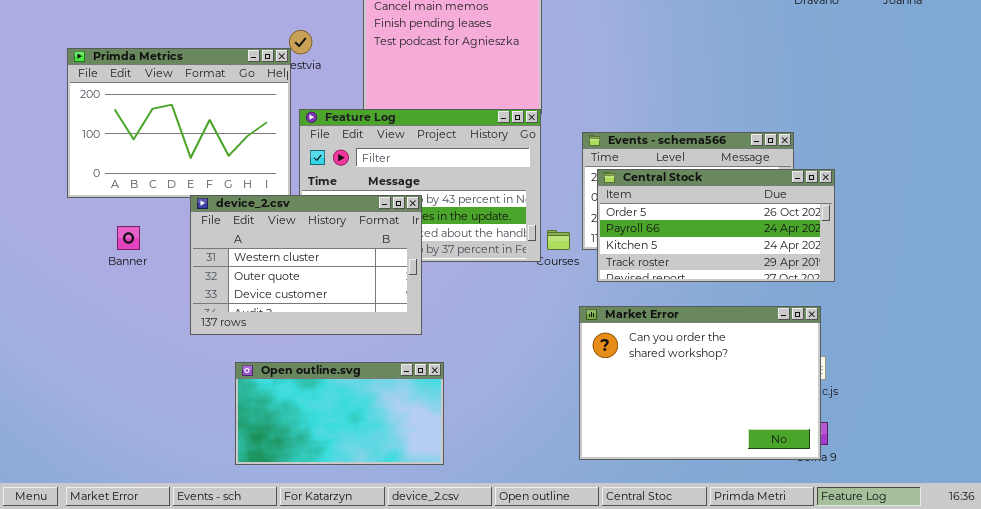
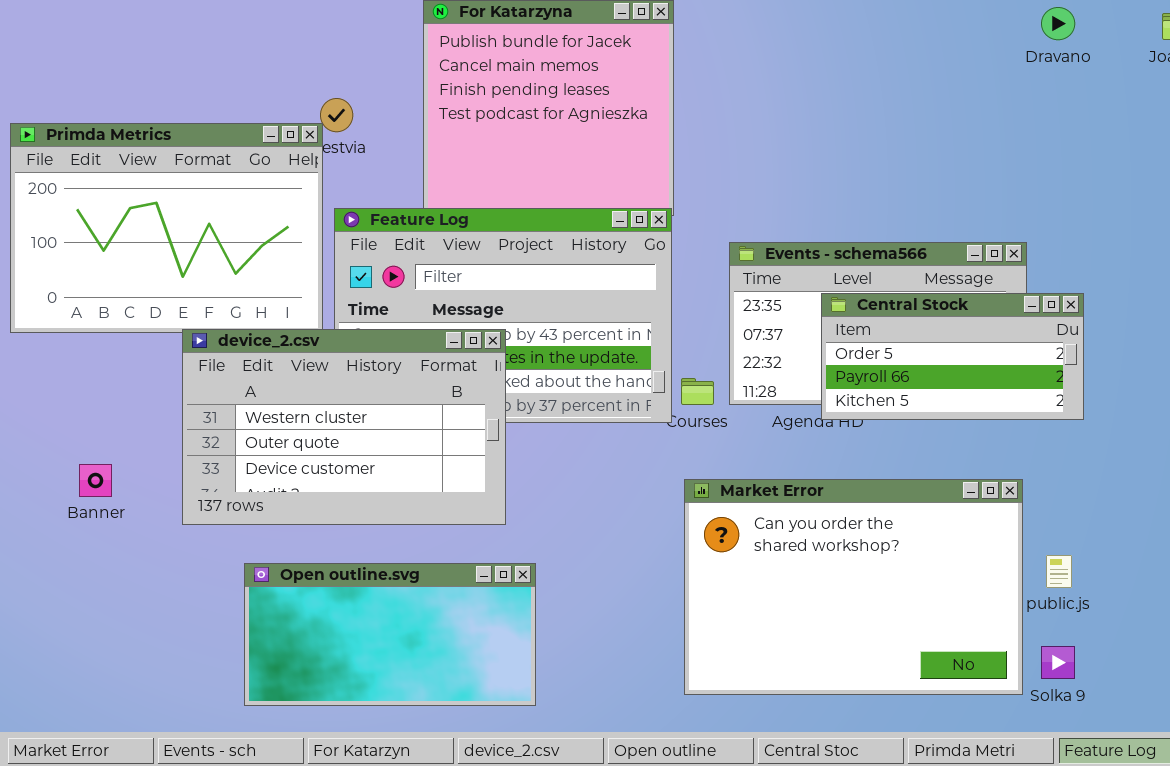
Central Stock: [597,169,835,282] -> [821,293,1084,420], resized
Banner: [117,226,140,250] -> [79,464,112,497], moved
Market Error: [579,306,821,460] -> [684,479,1023,695], moved

